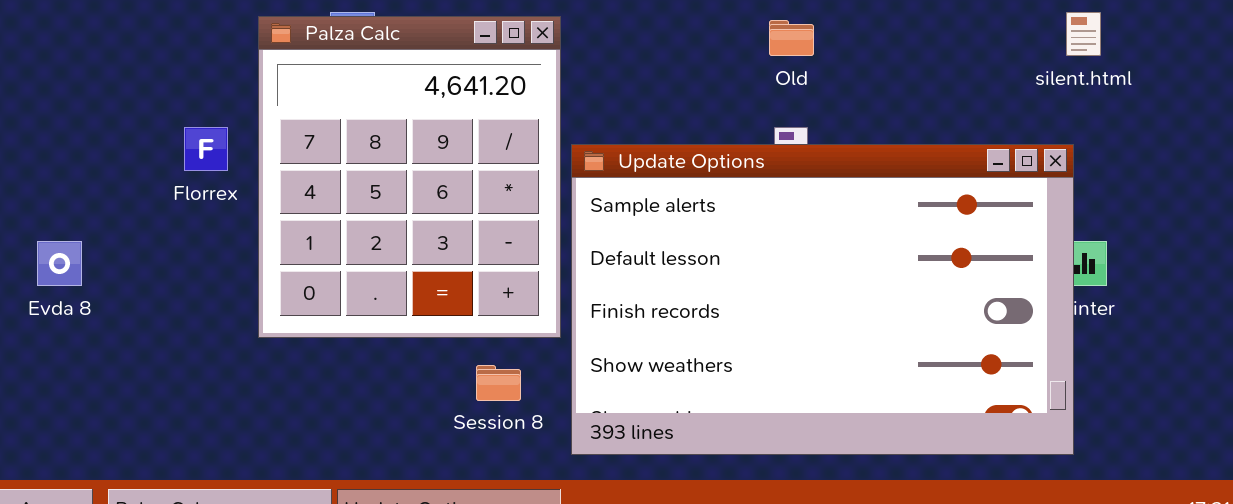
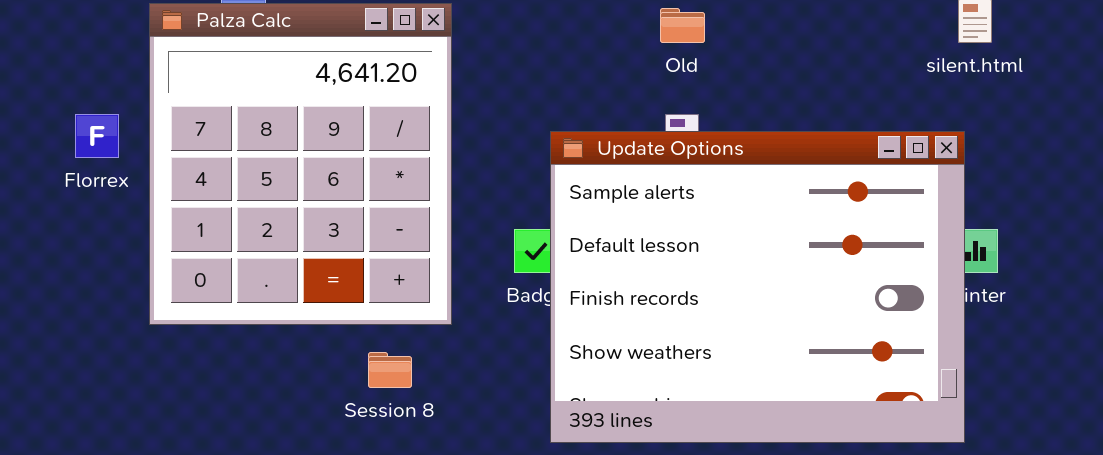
Update Options: [571,144,1074,455] -> [550,131,965,443], resized

